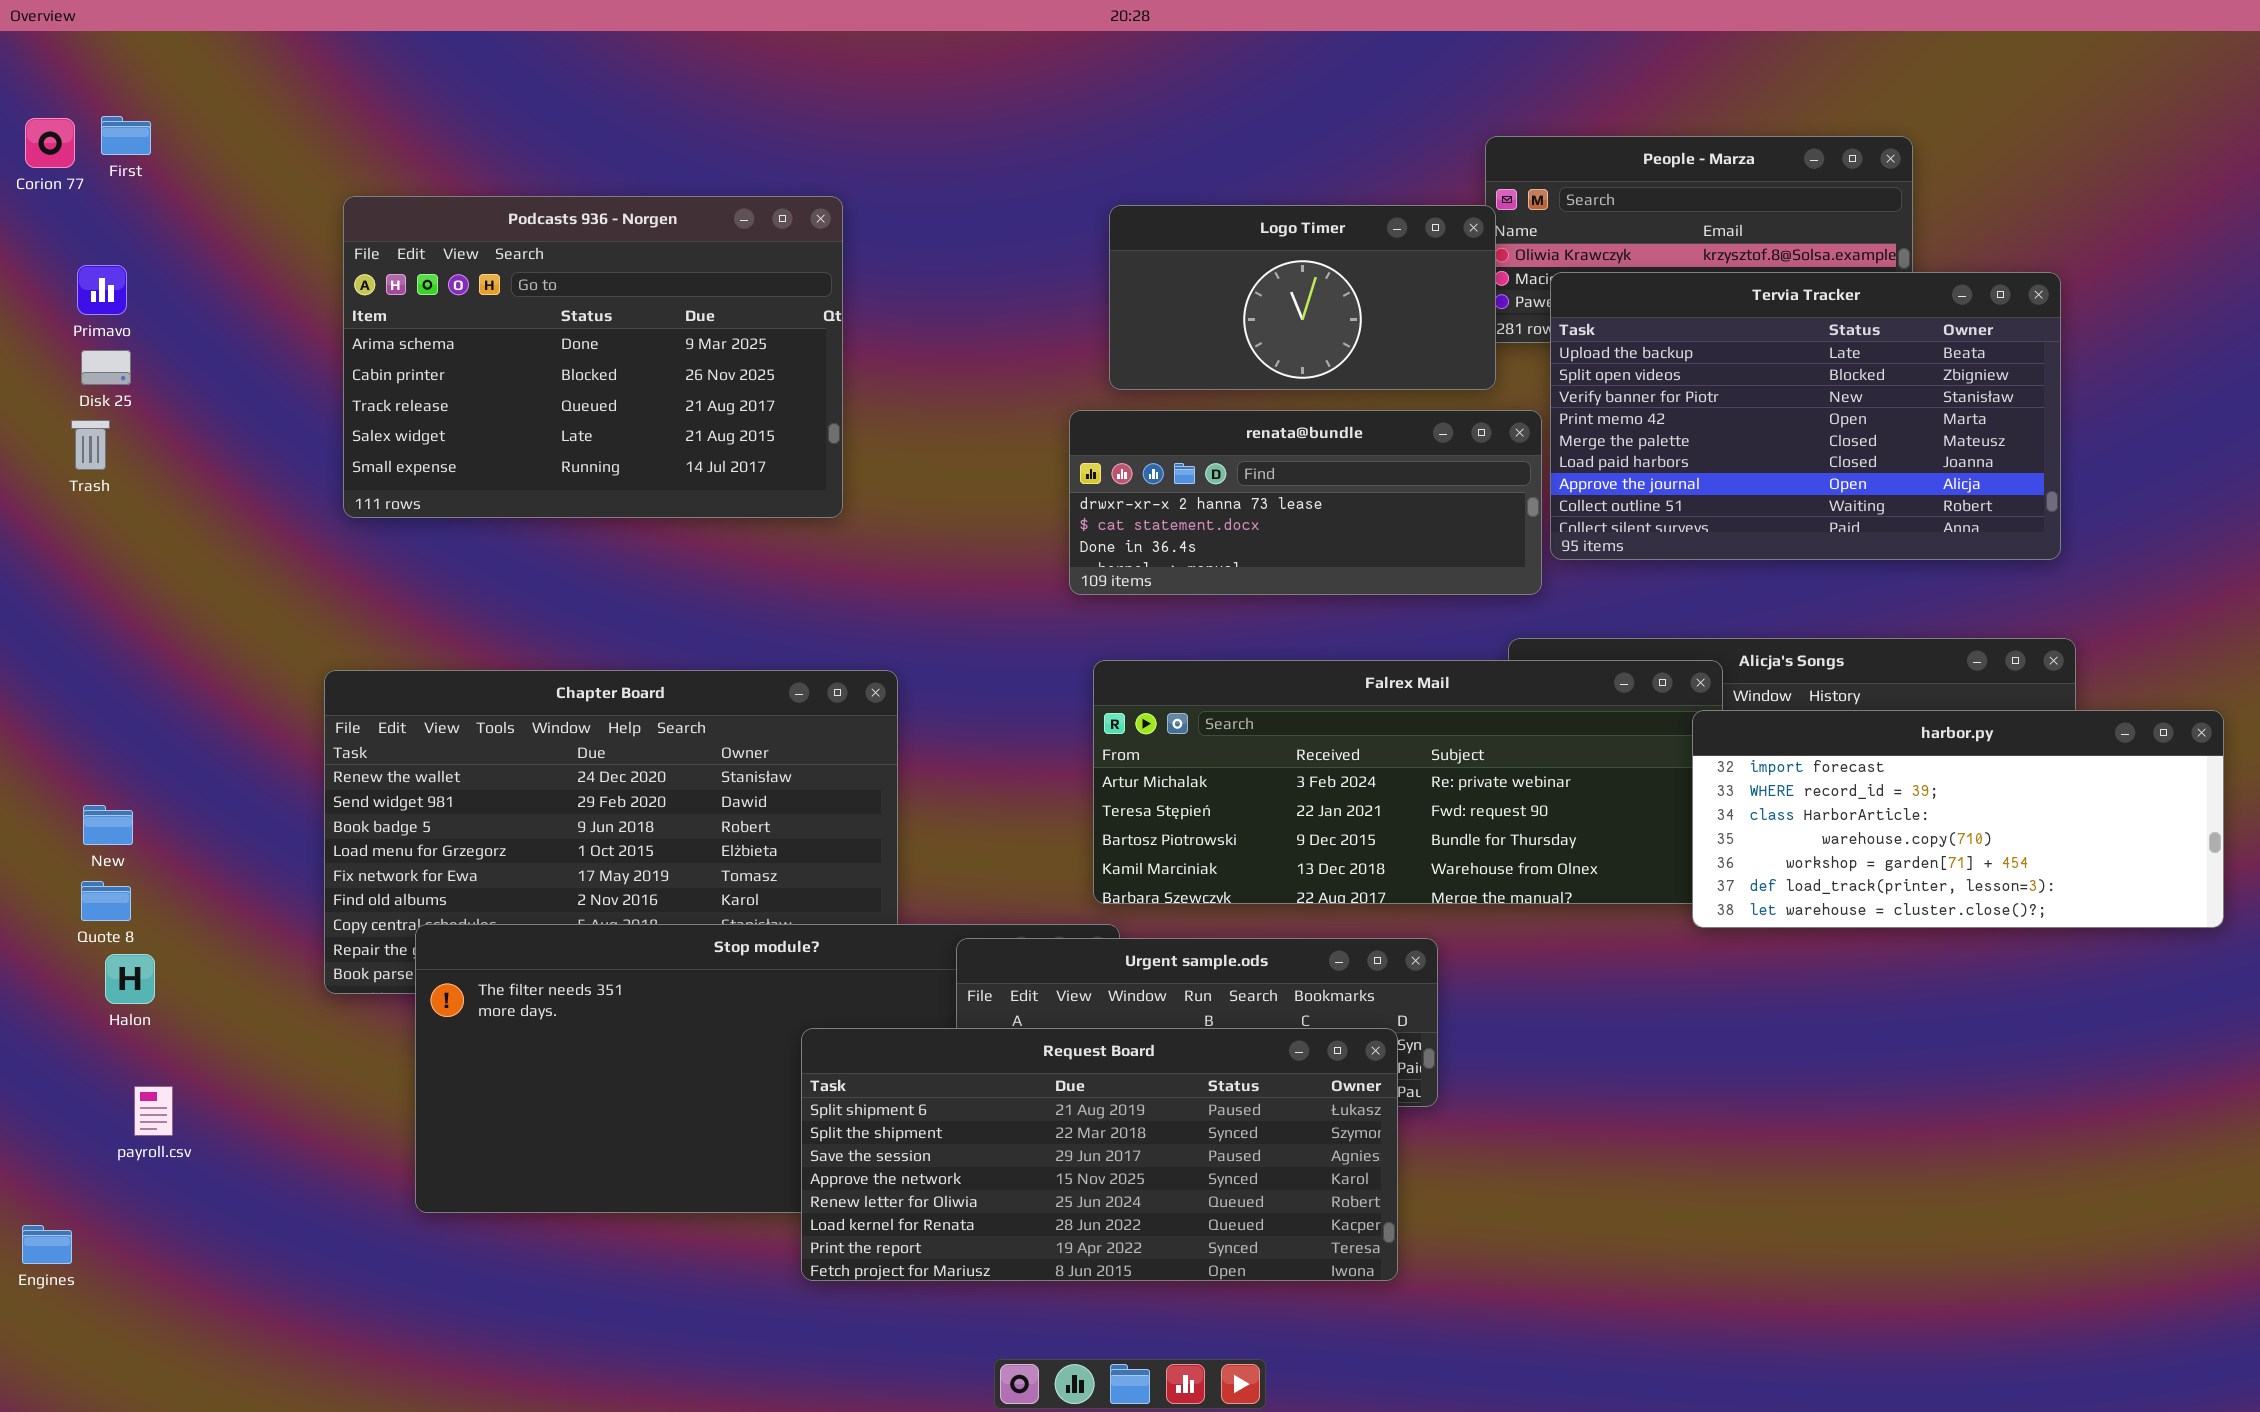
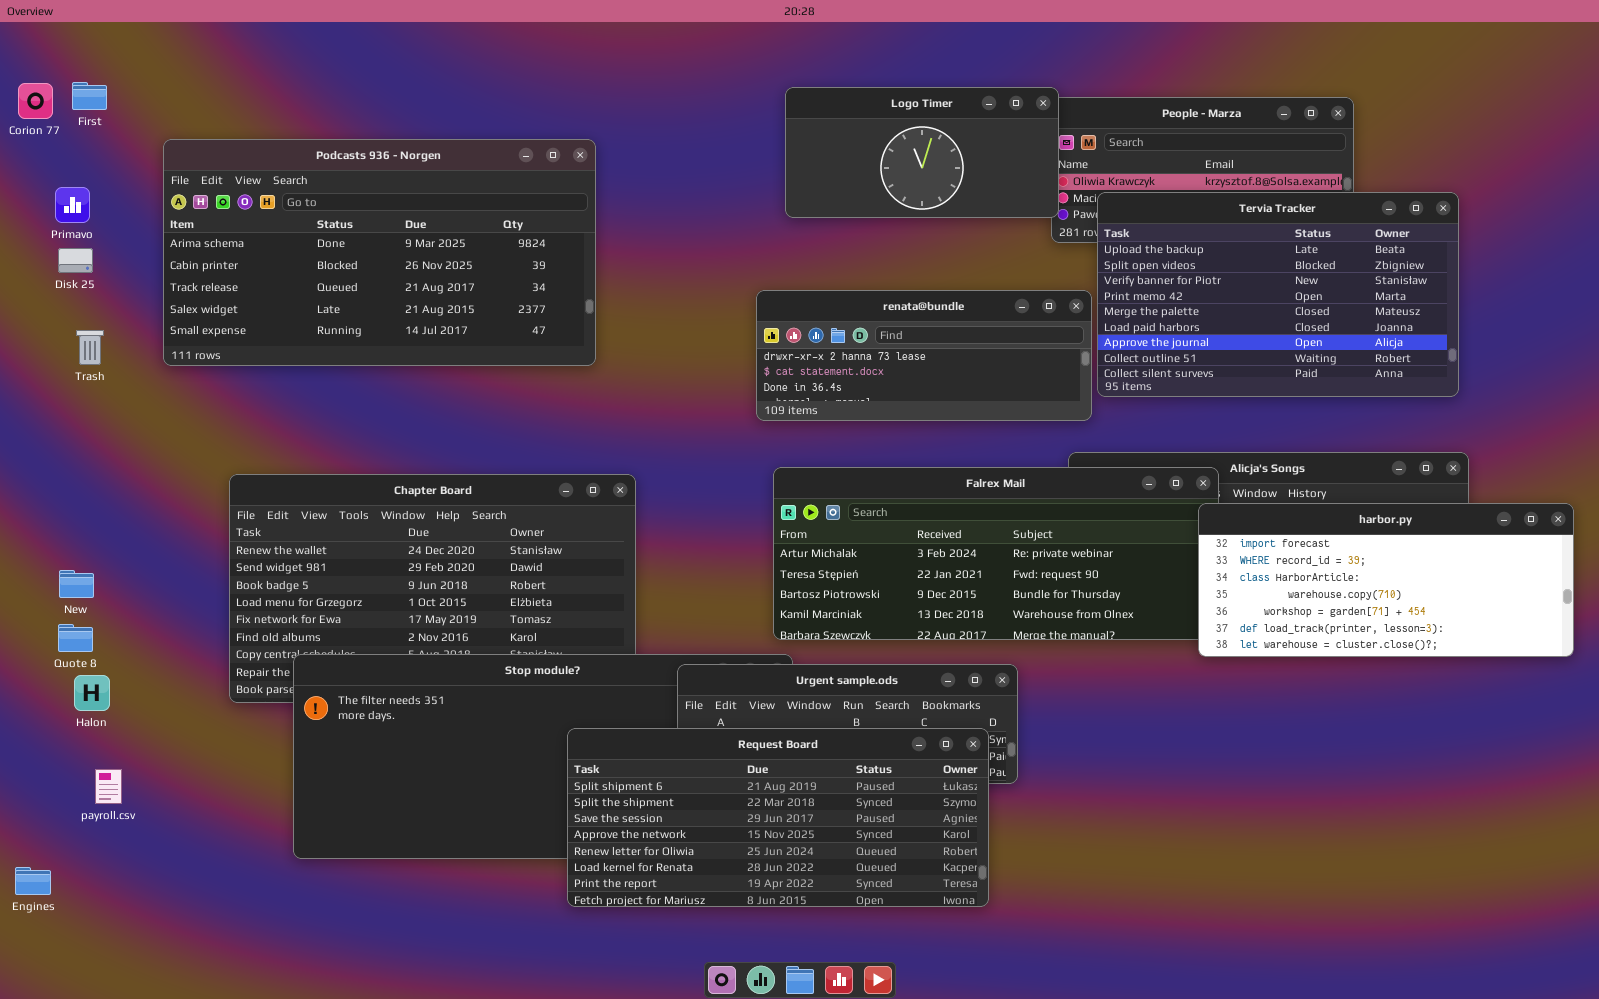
Podcasts 936 - Norgen: [343,196,843,518] -> [163,139,596,366], resized
Logo Timer: [1109,205,1496,390] -> [785,87,1059,218], moved
Trash: [71,420,110,470] -> [76,330,104,365], moved

